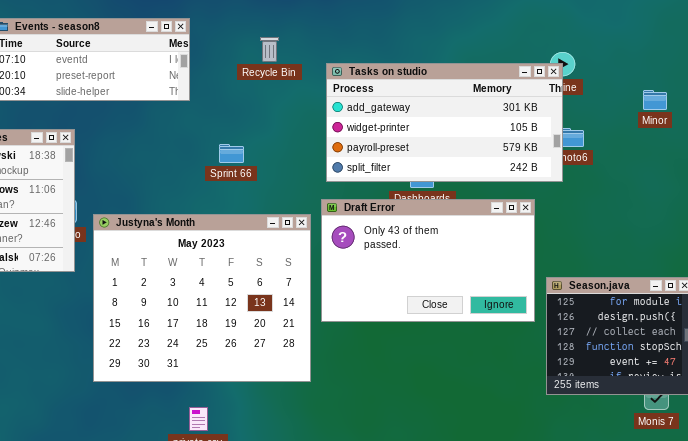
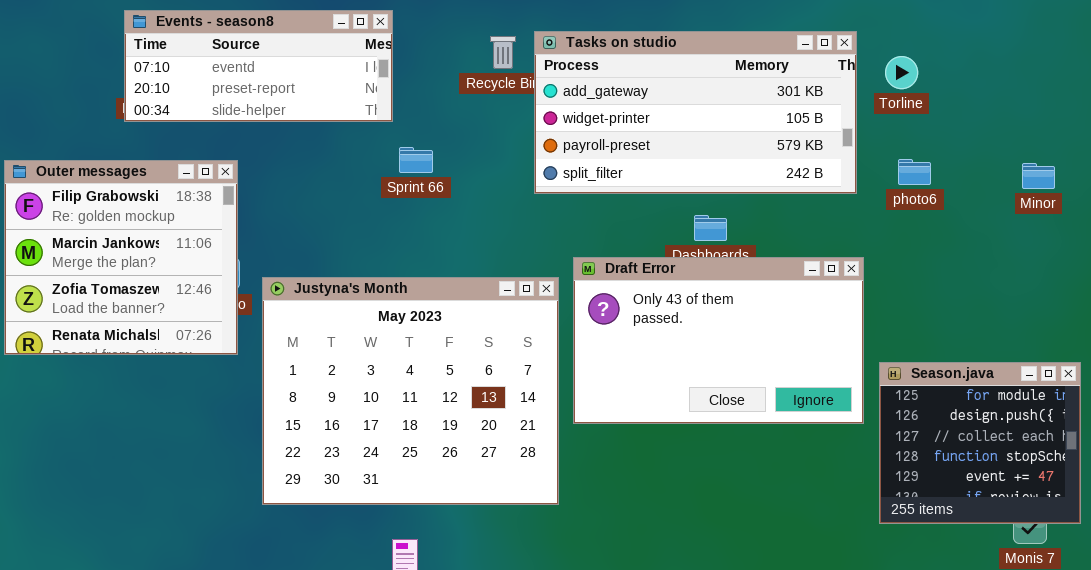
Tasks on studio: [326,63,563,182] -> [534,31,857,194], moved
Minor: [643,90,667,110] -> [1022,163,1055,189], moved
Sprint 66: [219,144,244,163] -> [399,147,433,173], moved

